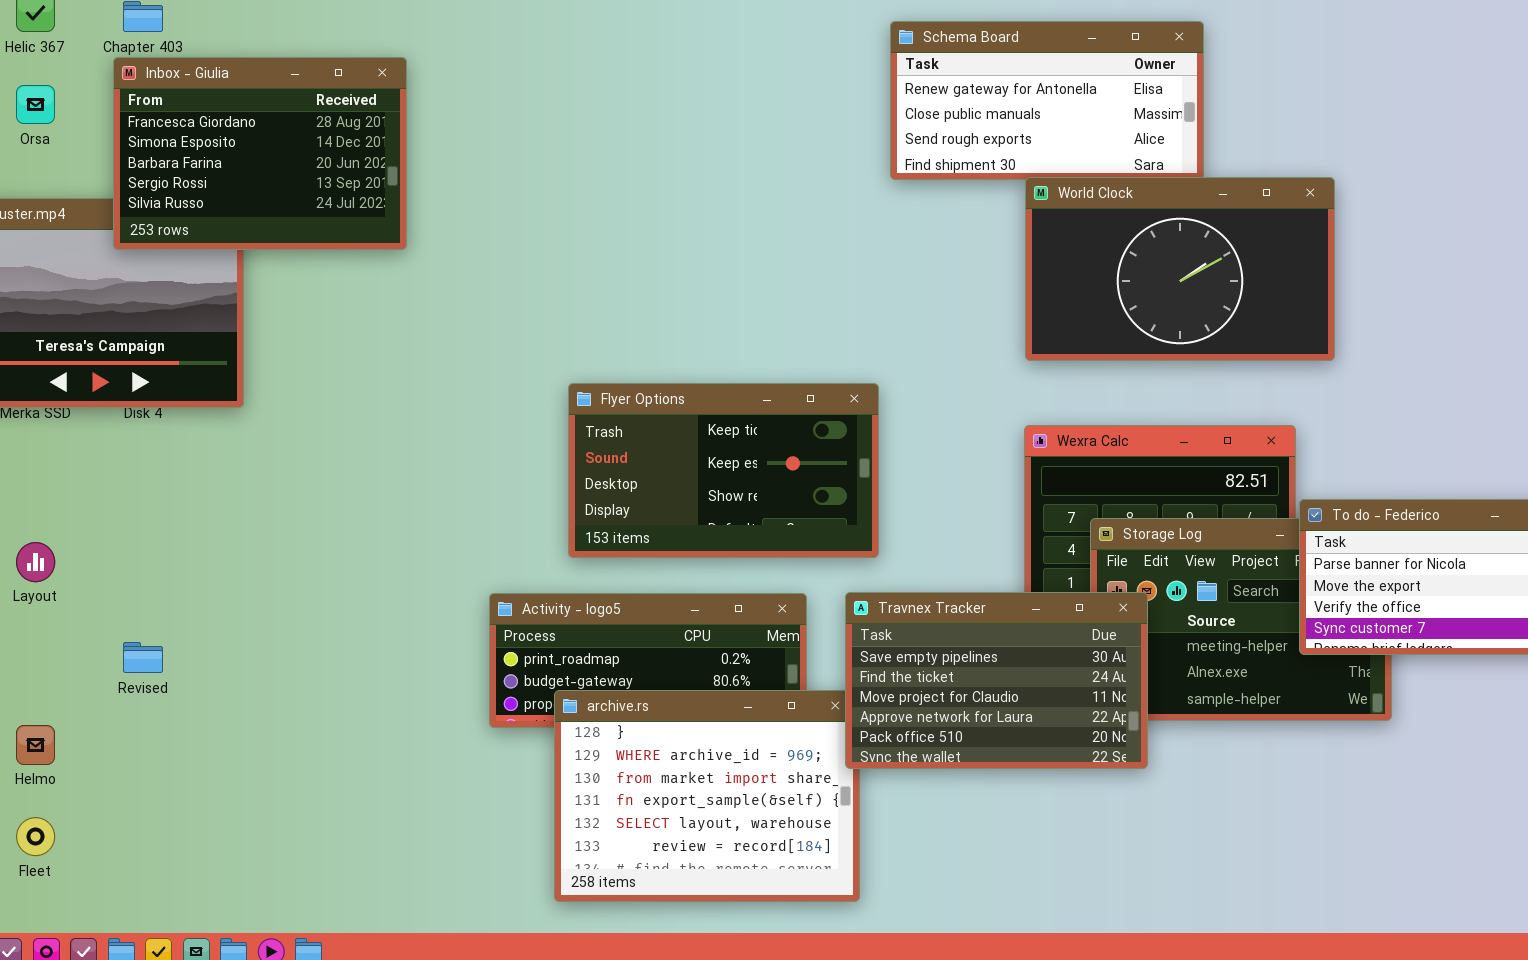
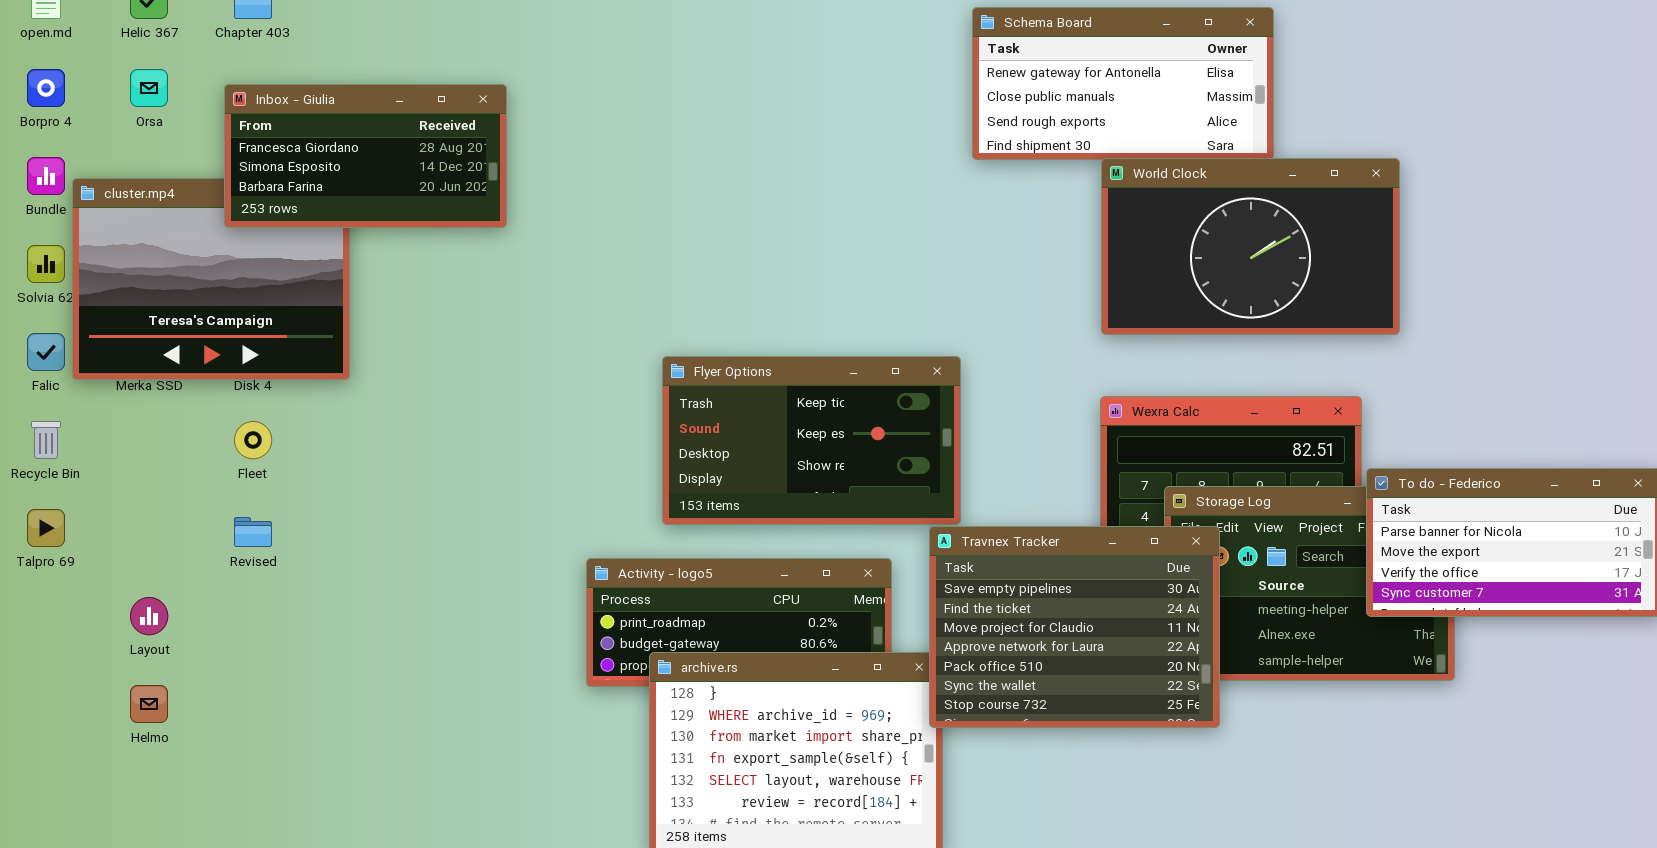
Inbox - Giulia: [113,57,407,250] -> [224,84,507,228], resized
Layout: [16,542,55,582] -> [130,597,168,635], moved
Travnex Tracker: [845,592,1148,769] -> [929,526,1220,728], resized
Revised: [123,642,163,673] -> [234,517,272,547], moved
Fleet: [16,817,55,856] -> [234,421,272,459], moved

